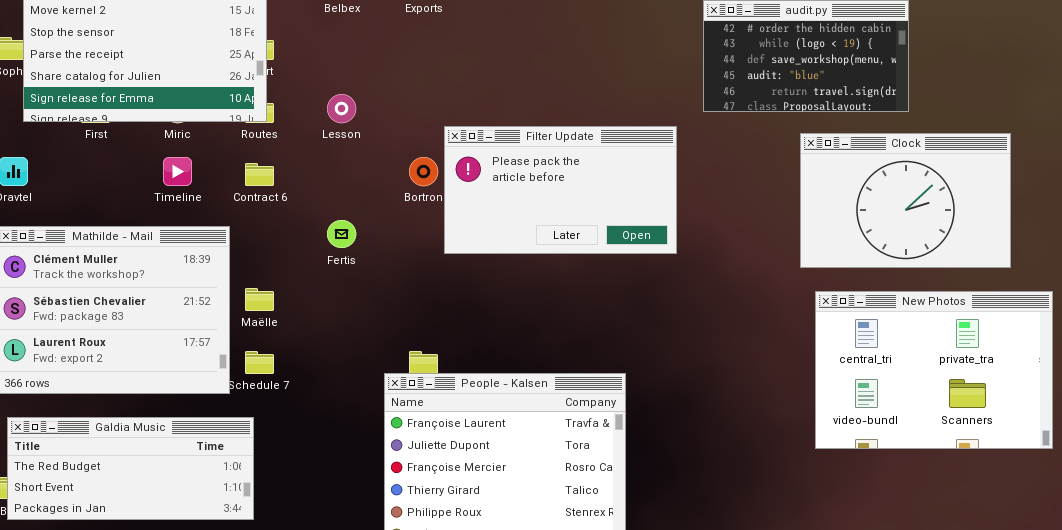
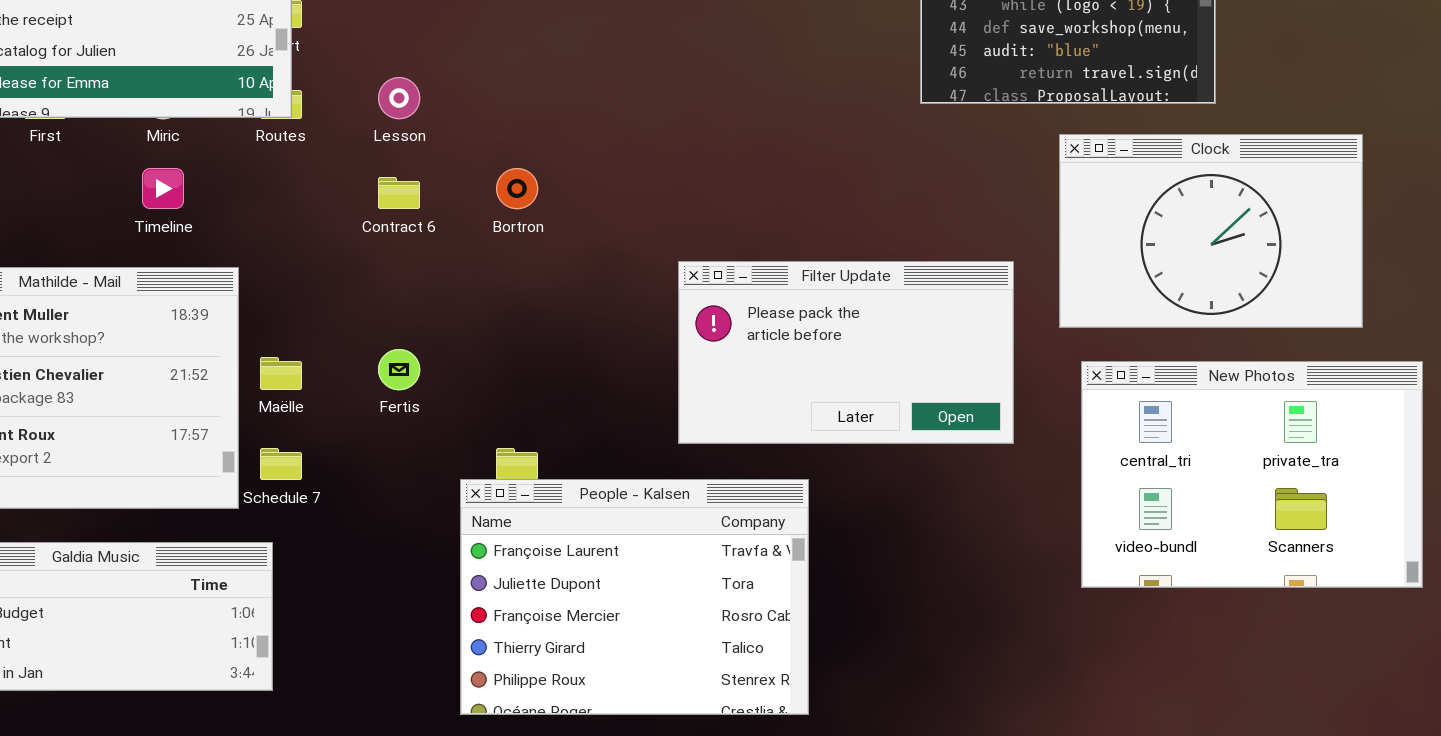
Filter Update: [444,126,677,254] -> [678,261,1014,444], moved
Contract 6: [245,163,274,186] -> [378,177,420,209], moved
Fertis: [327,220,356,248] -> [378,349,420,390], moved

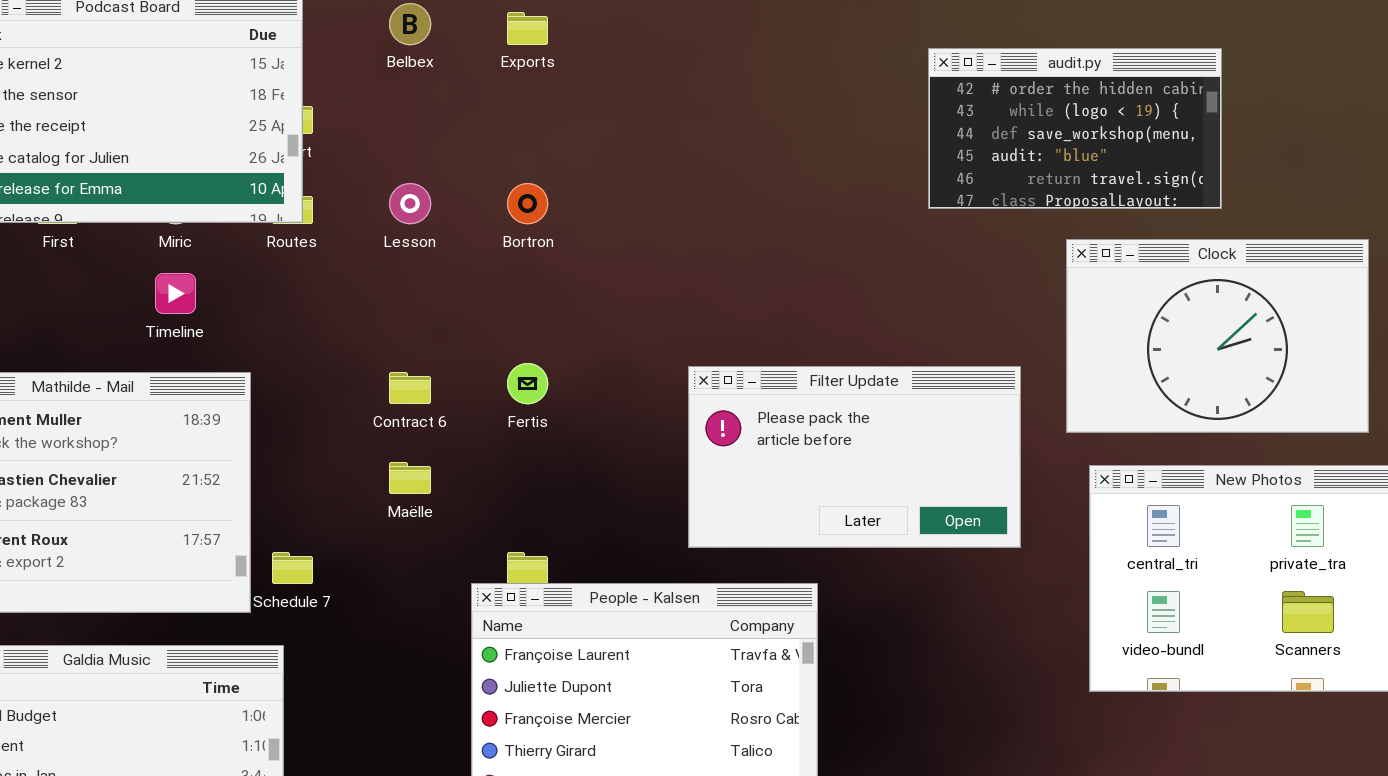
Bortron: [496,168,538,209] -> [507,183,548,224], moved
Contract 6: [378,177,420,209] -> [389,372,431,404], moved
Fertis: [378,349,420,390] -> [507,363,548,404], moved
Maëlle: [260,357,302,390] -> [389,462,431,494], moved

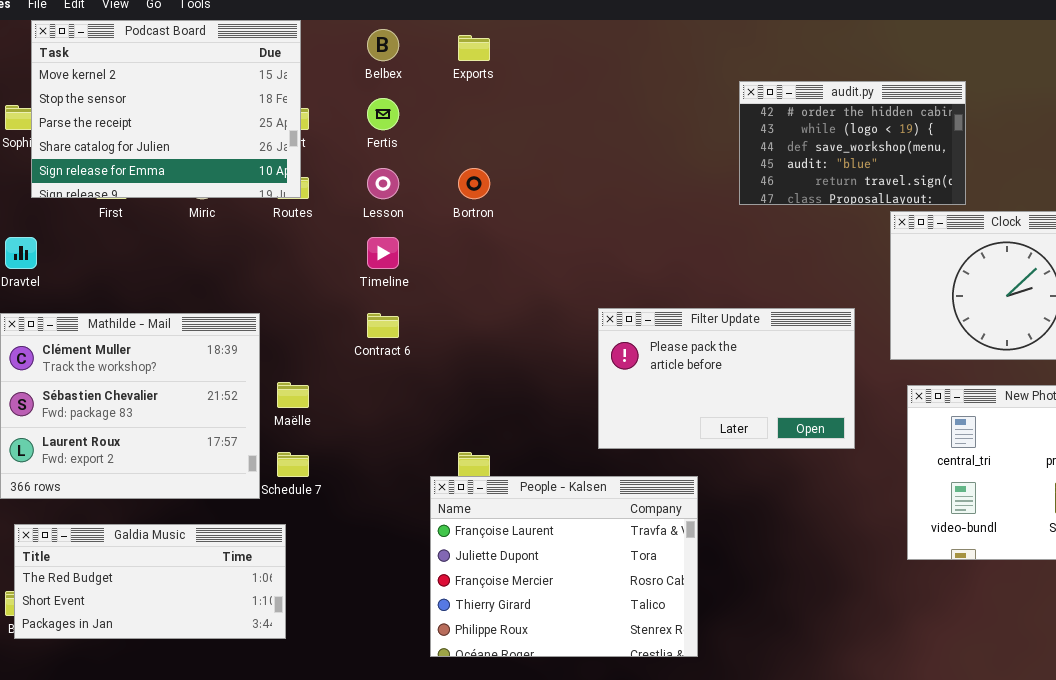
audit.py: [928,48,1222,209] -> [739,81,966,205], moved
Timeline: [155,273,196,314] -> [367,237,399,269], moved
Fertis: [507,363,548,404] -> [367,98,399,130], moved
Maëlle: [389,462,431,494] -> [277,382,309,408], moved

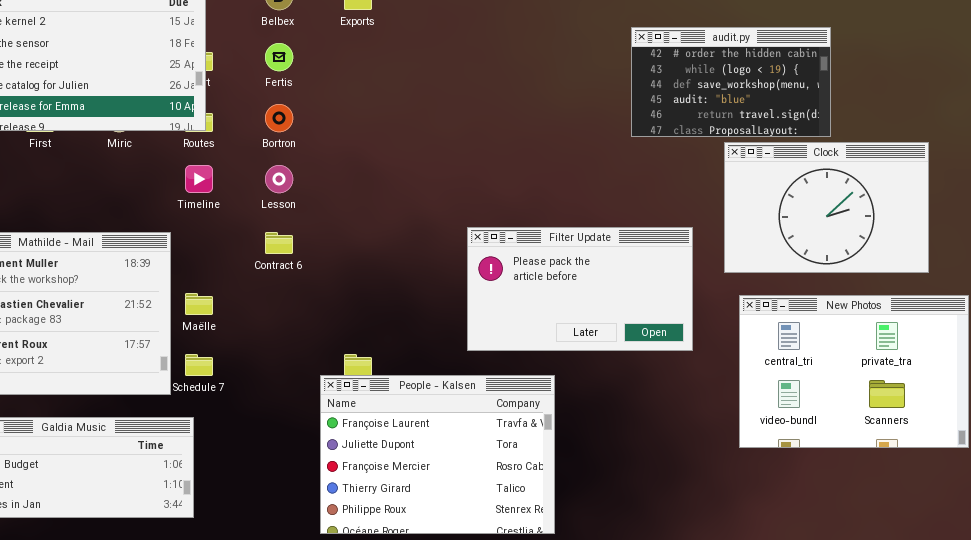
audit.py: [739,81,966,205] -> [631,27,831,137], moved
Lesson: [367,168,399,199] -> [265,165,293,193], moved
Bortron: [458,168,490,199] -> [265,104,293,132], moved
Timeline: [367,237,399,269] -> [185,165,213,193], moved

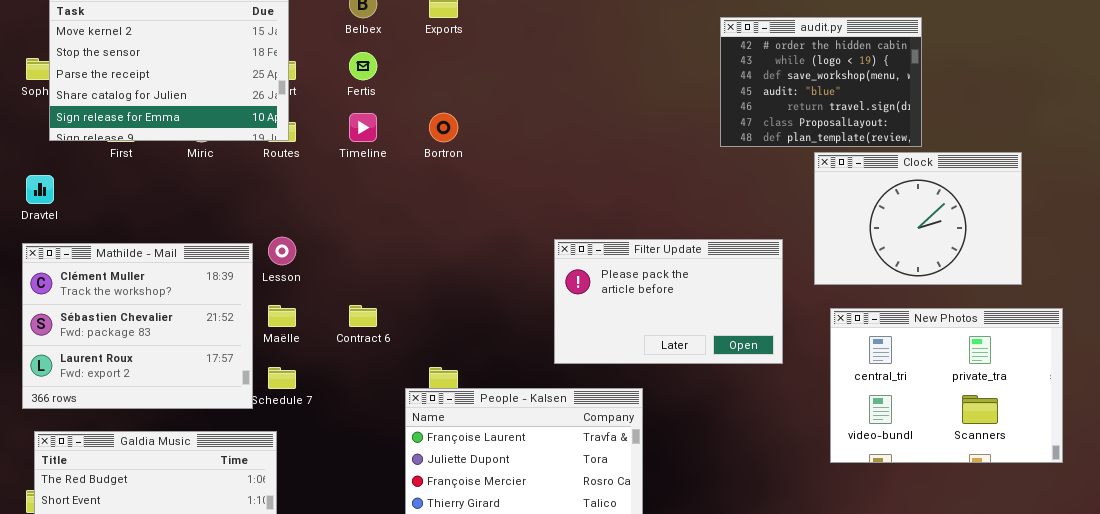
audit.py: [631,27,831,137] -> [720,17,922,147], resized
Bortron: [265,104,293,132] -> [429,113,458,142], moved
Timeline: [185,165,213,193] -> [349,113,377,142], moved
Lesson: [265,165,293,193] -> [268,237,296,265], moved
Contract 6: [265,232,293,254] -> [349,305,377,327], moved

